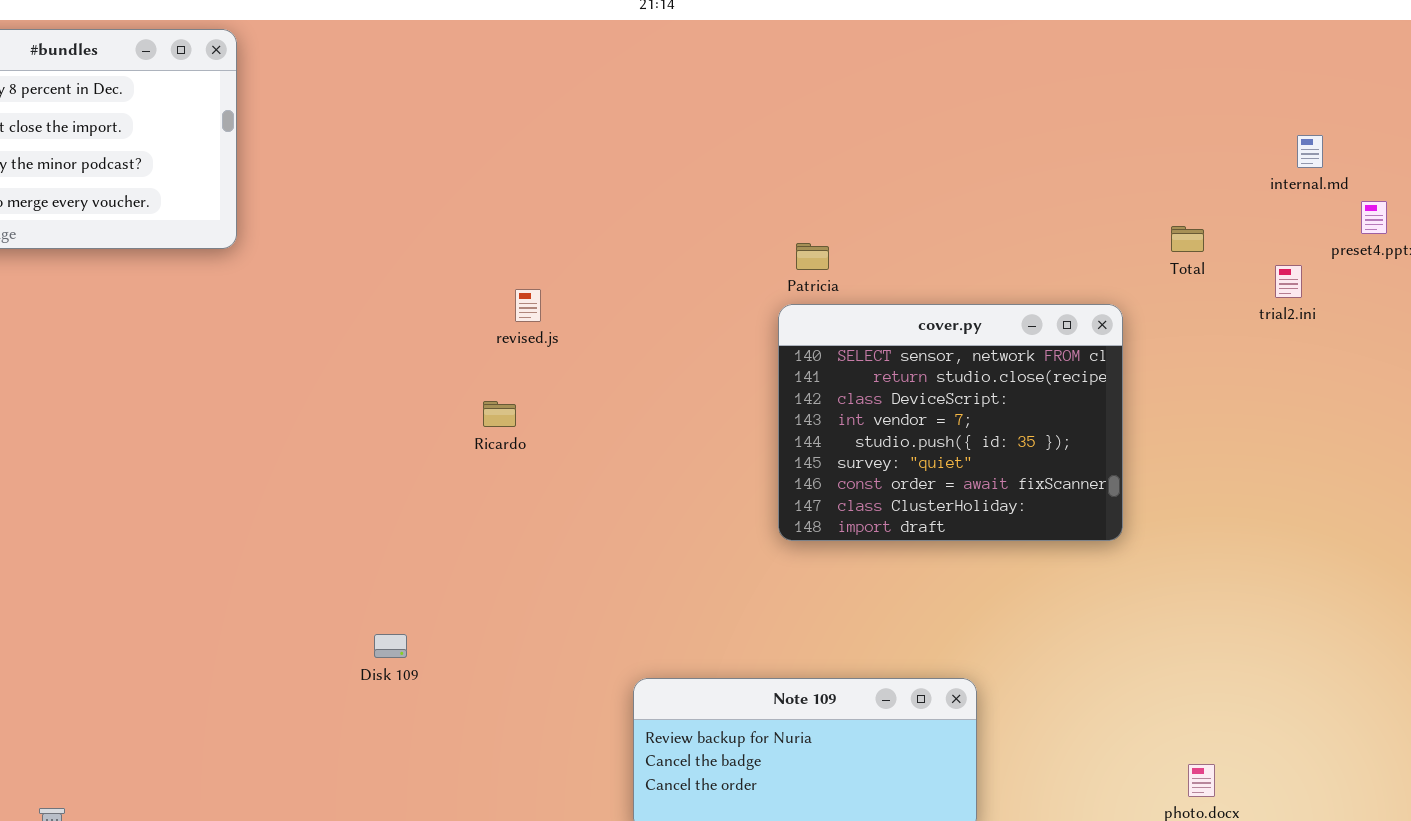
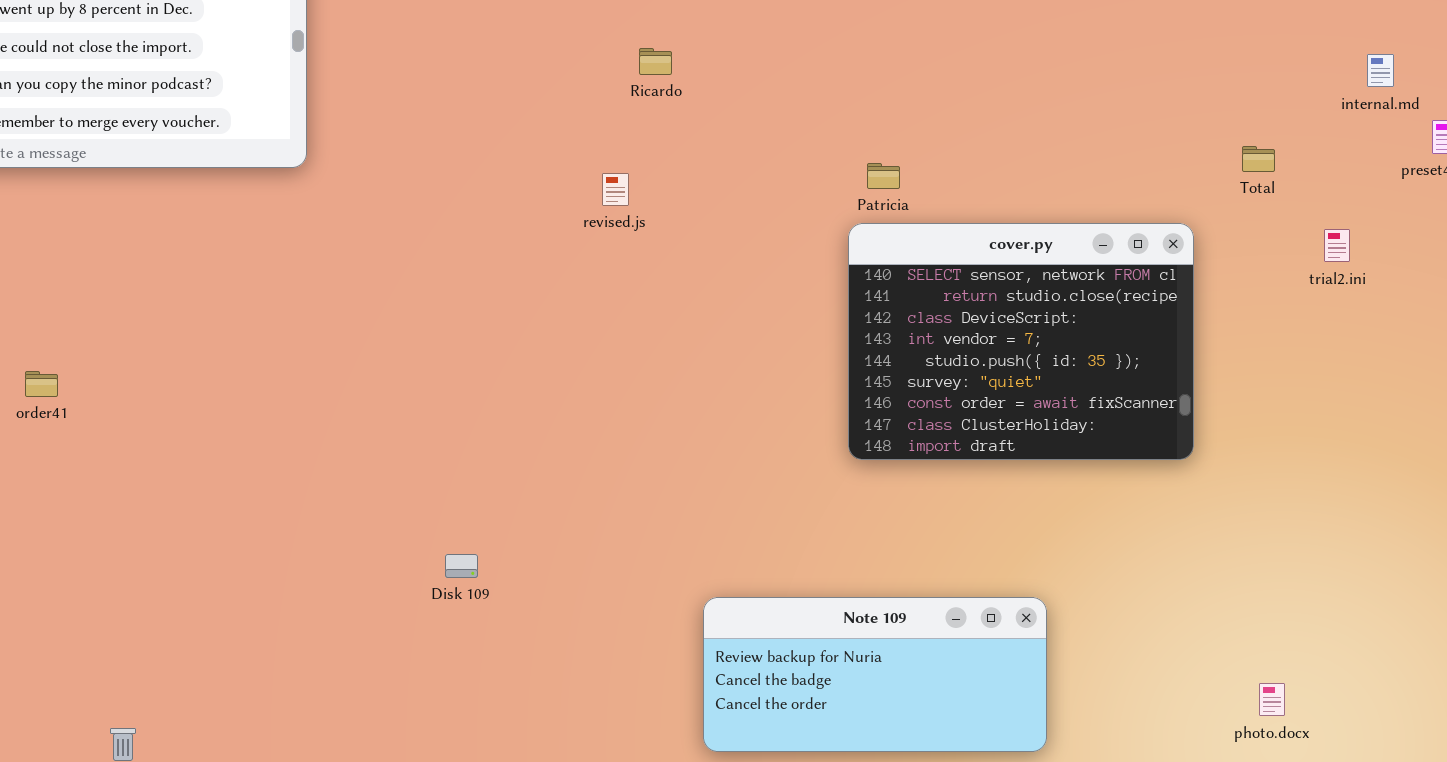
trial2.ini: [1275,265,1302,298] -> [1324,229,1350,262], moved
revised.js: [515,289,541,322] -> [602,173,629,206], moved
Ricardo: [483,401,516,427] -> [639,48,672,75], moved

